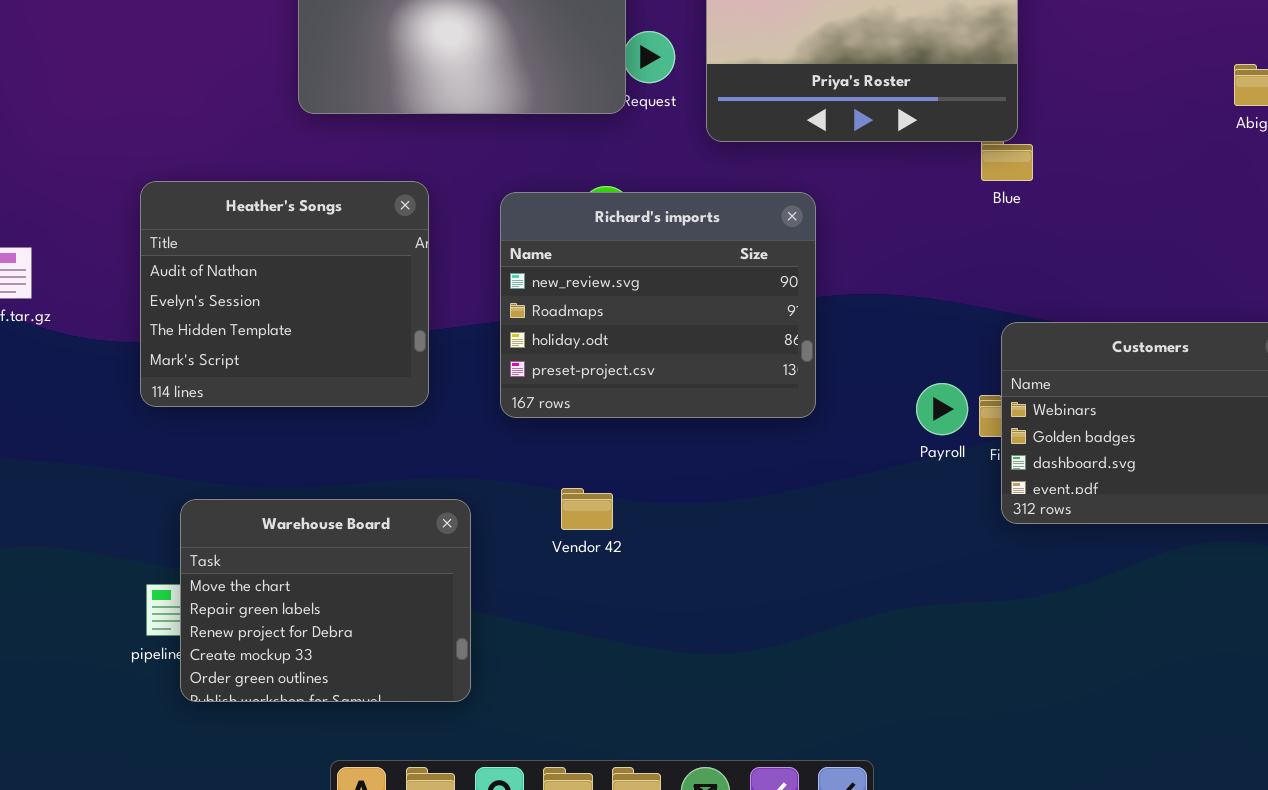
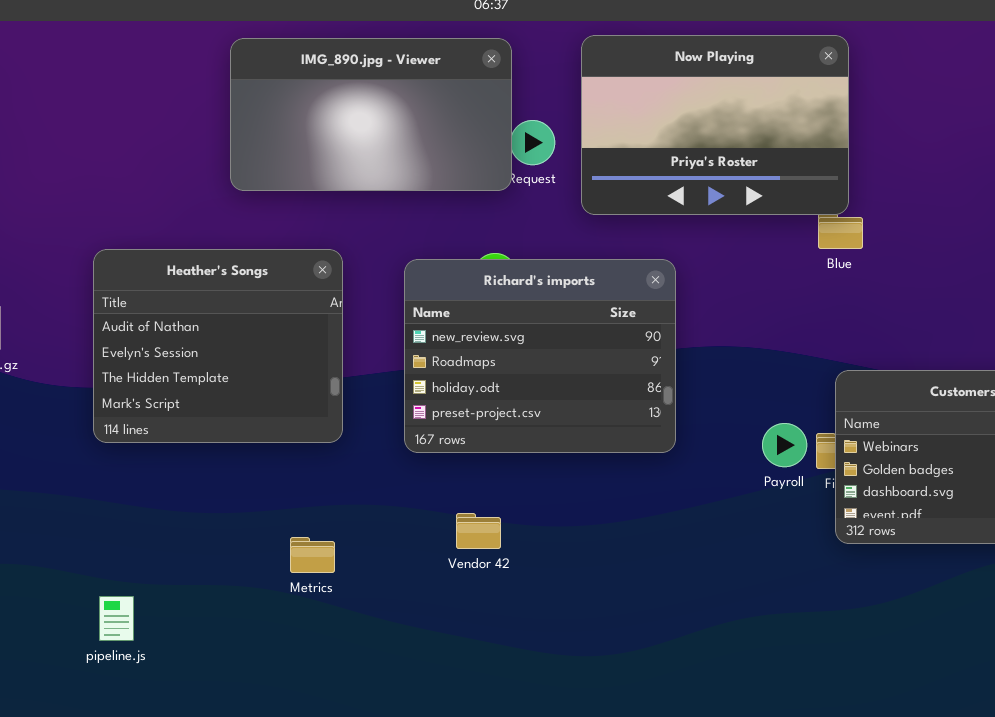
Warehouse Board: [180,499,471,702] -> none, closed

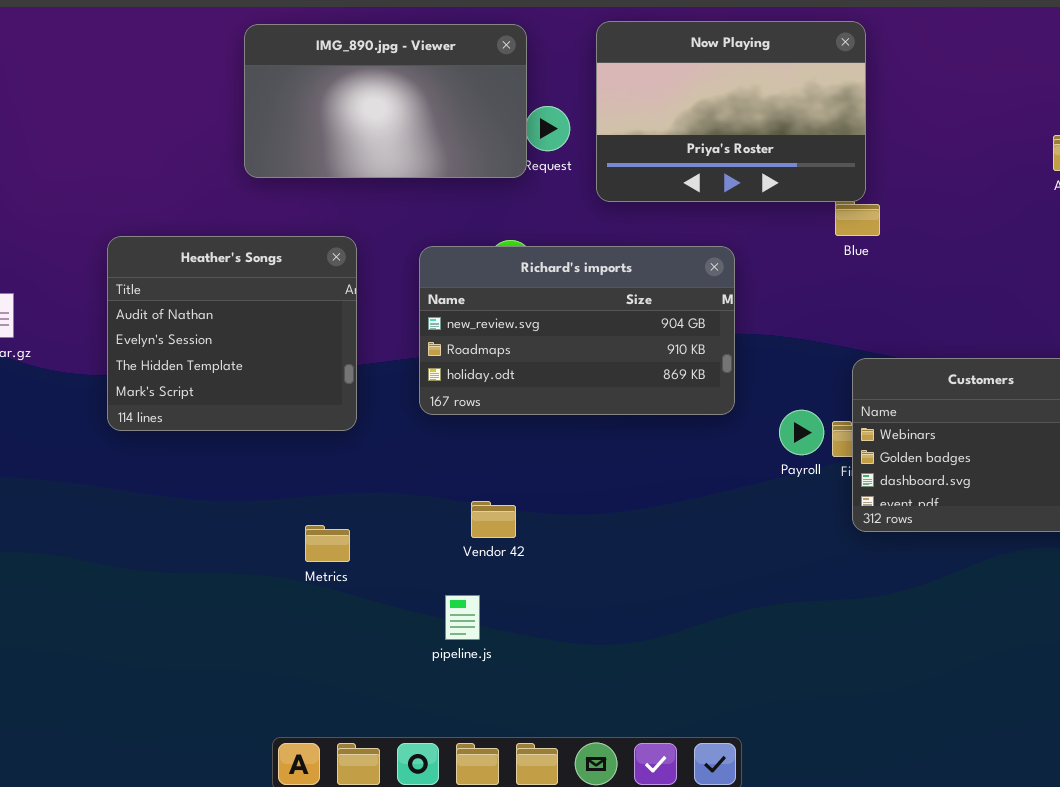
Richard's imports: [404,259,676,453] -> [419,246,735,415], resized
pipeline.js: [99,596,134,641] -> [445,595,480,640], moved

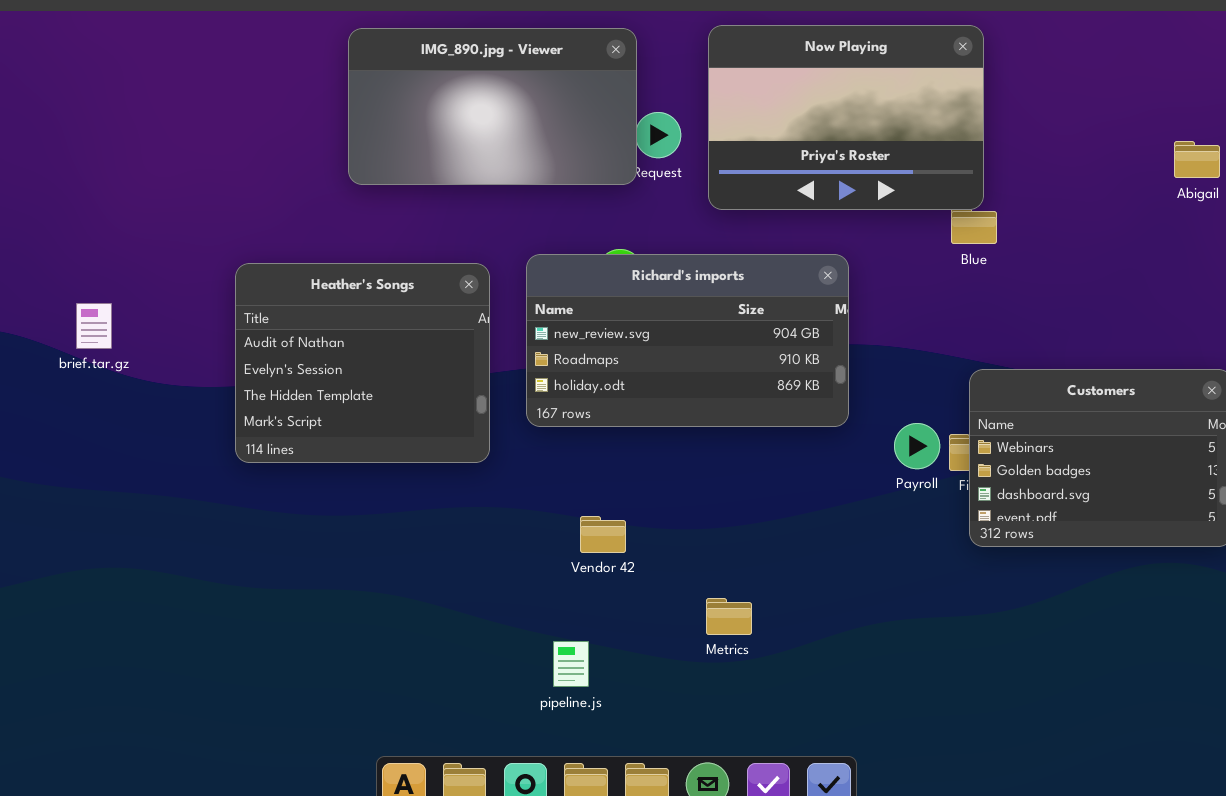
Heather's Songs: [107,236,357,431] -> [235,263,490,463], moved
Metrics: [305,525,350,562] -> [706,598,752,635], moved
pipeline.js: [445,595,480,640] -> [553,641,589,687], moved

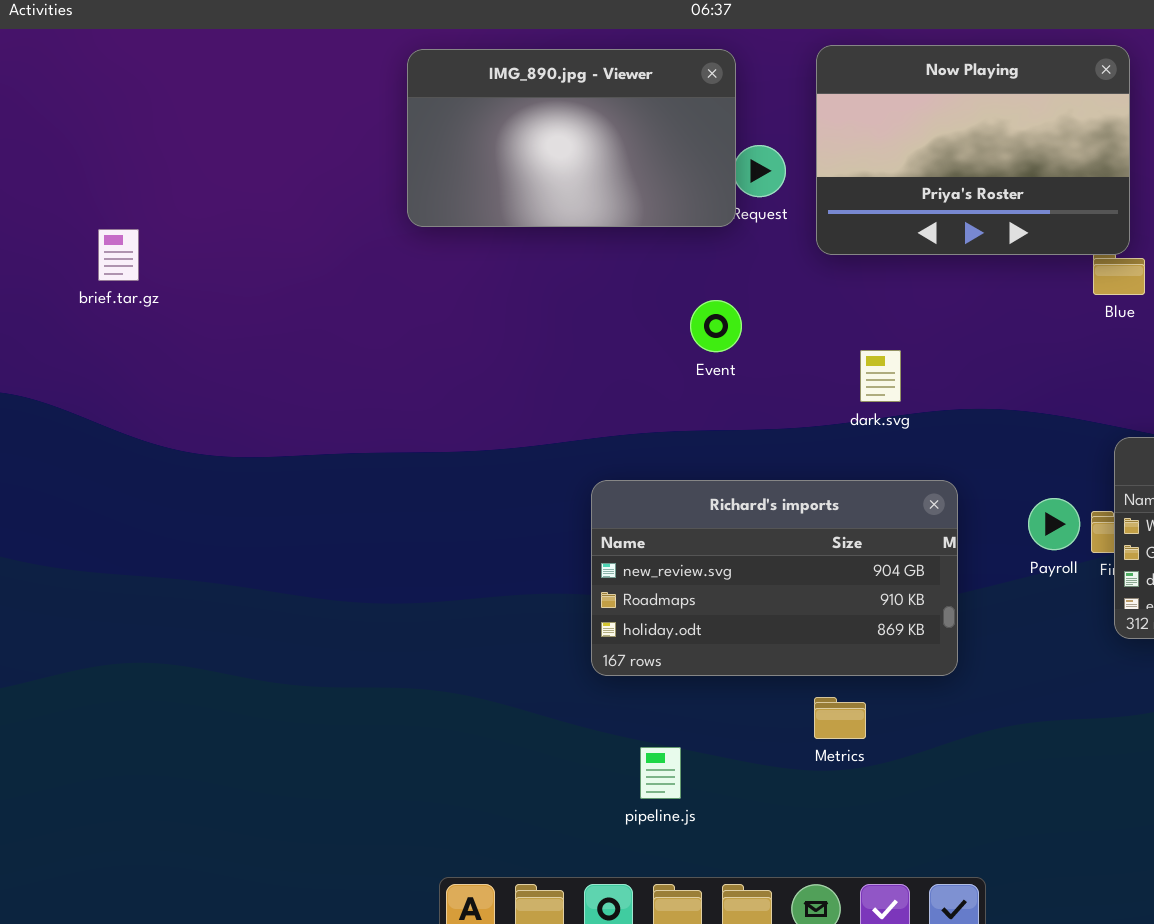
Richard's imports: [526,254,849,427] -> [591,480,958,676], moved
Heather's Songs: [235,263,490,463] -> none, closed
brief.tar.gz: [76,303,112,349] -> [98,229,139,281], moved

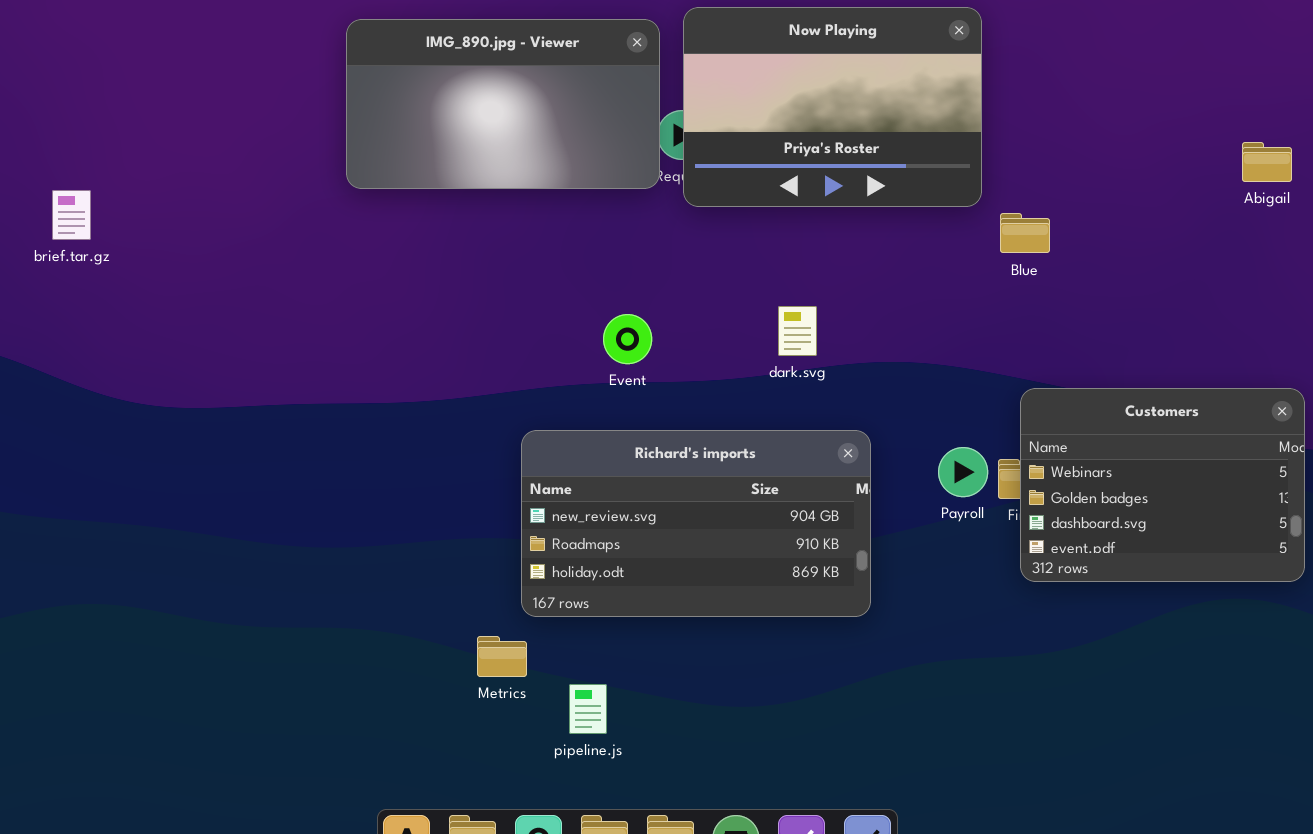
Now Playing: [816,45,1130,255] -> [683,7,982,207], moved
Event: [690,300,742,352] -> [603,314,652,364], moved
Metrics: [814,697,866,739] -> [477,636,527,677], moved

